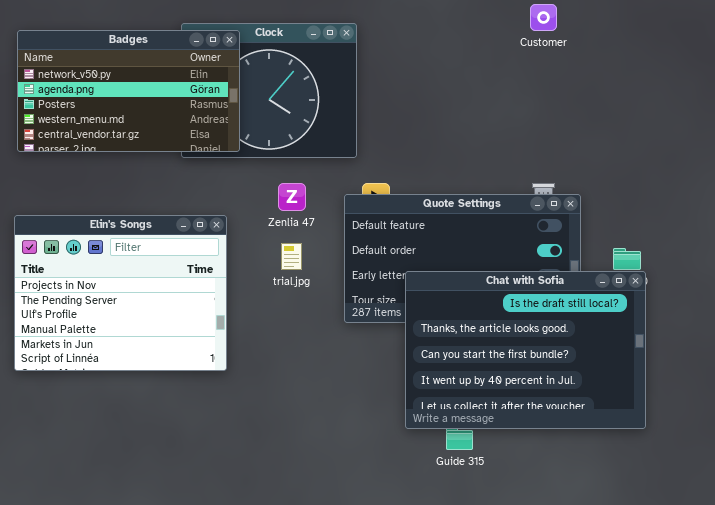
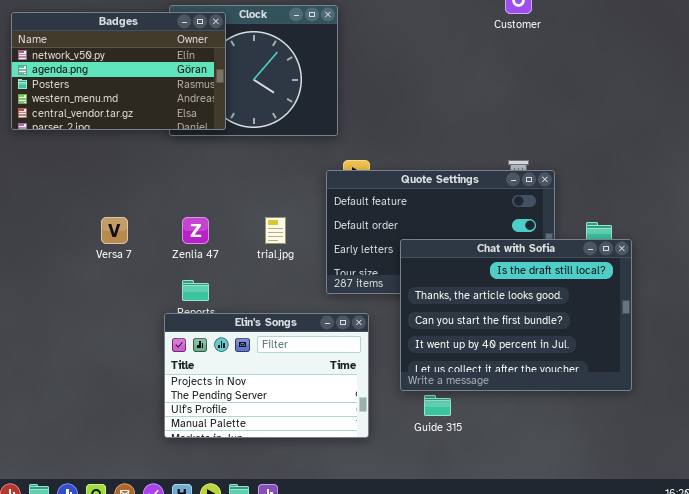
Zenlia 47: [278,183,306,211] -> [182,217,209,244], moved
Elin's Songs: [14,215,227,371] -> [164,313,369,438], moved, resized
Chat with Sofia: [405,271,646,429] -> [400,239,632,391], moved

